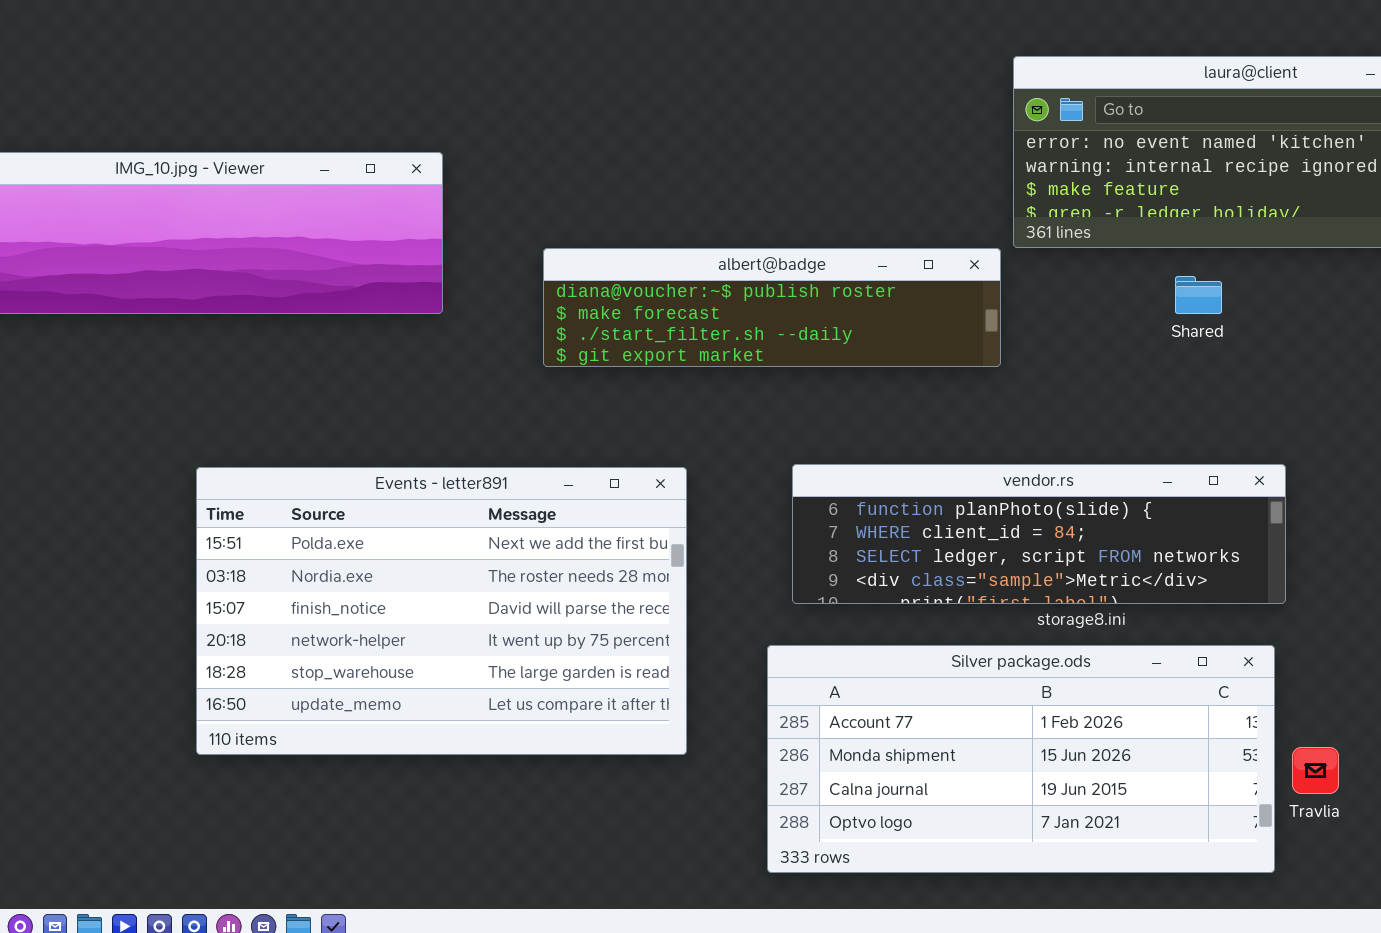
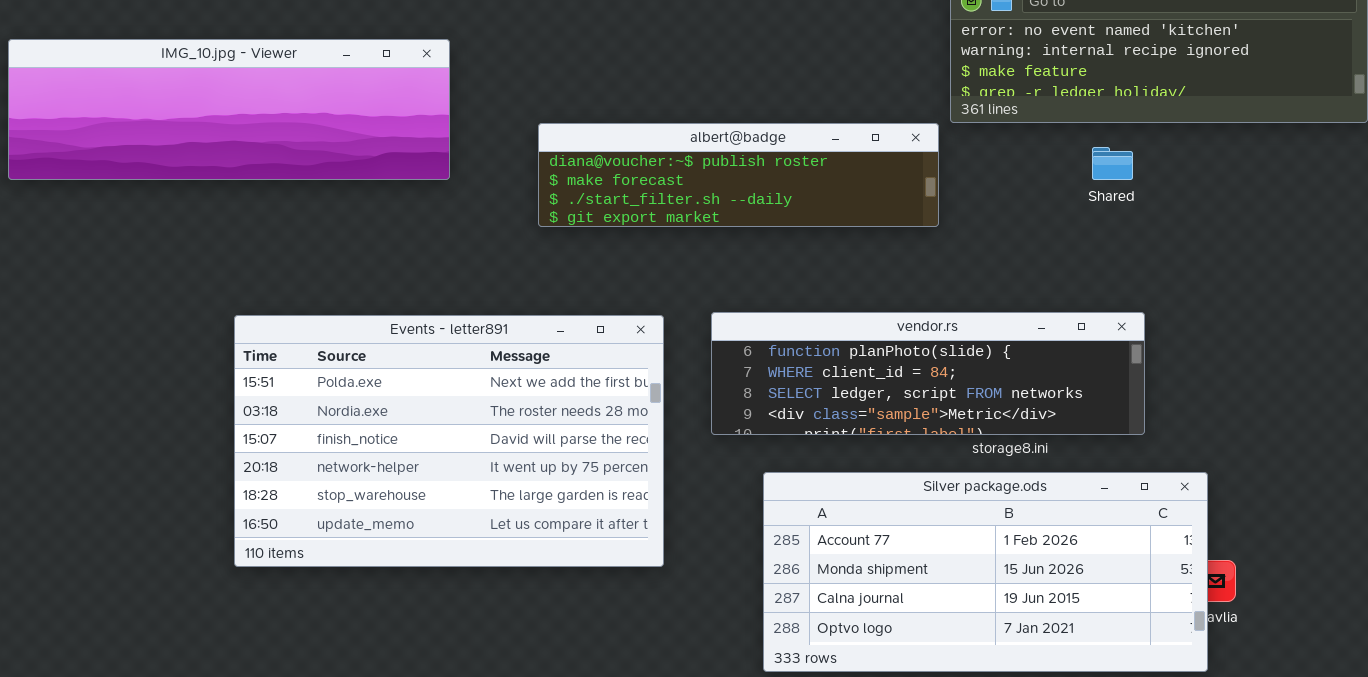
vendor.rs: [792,464,1286,604] -> [711,312,1145,435], moved
Silver package.ods: [767,645,1275,873] -> [763,472,1208,672], moved

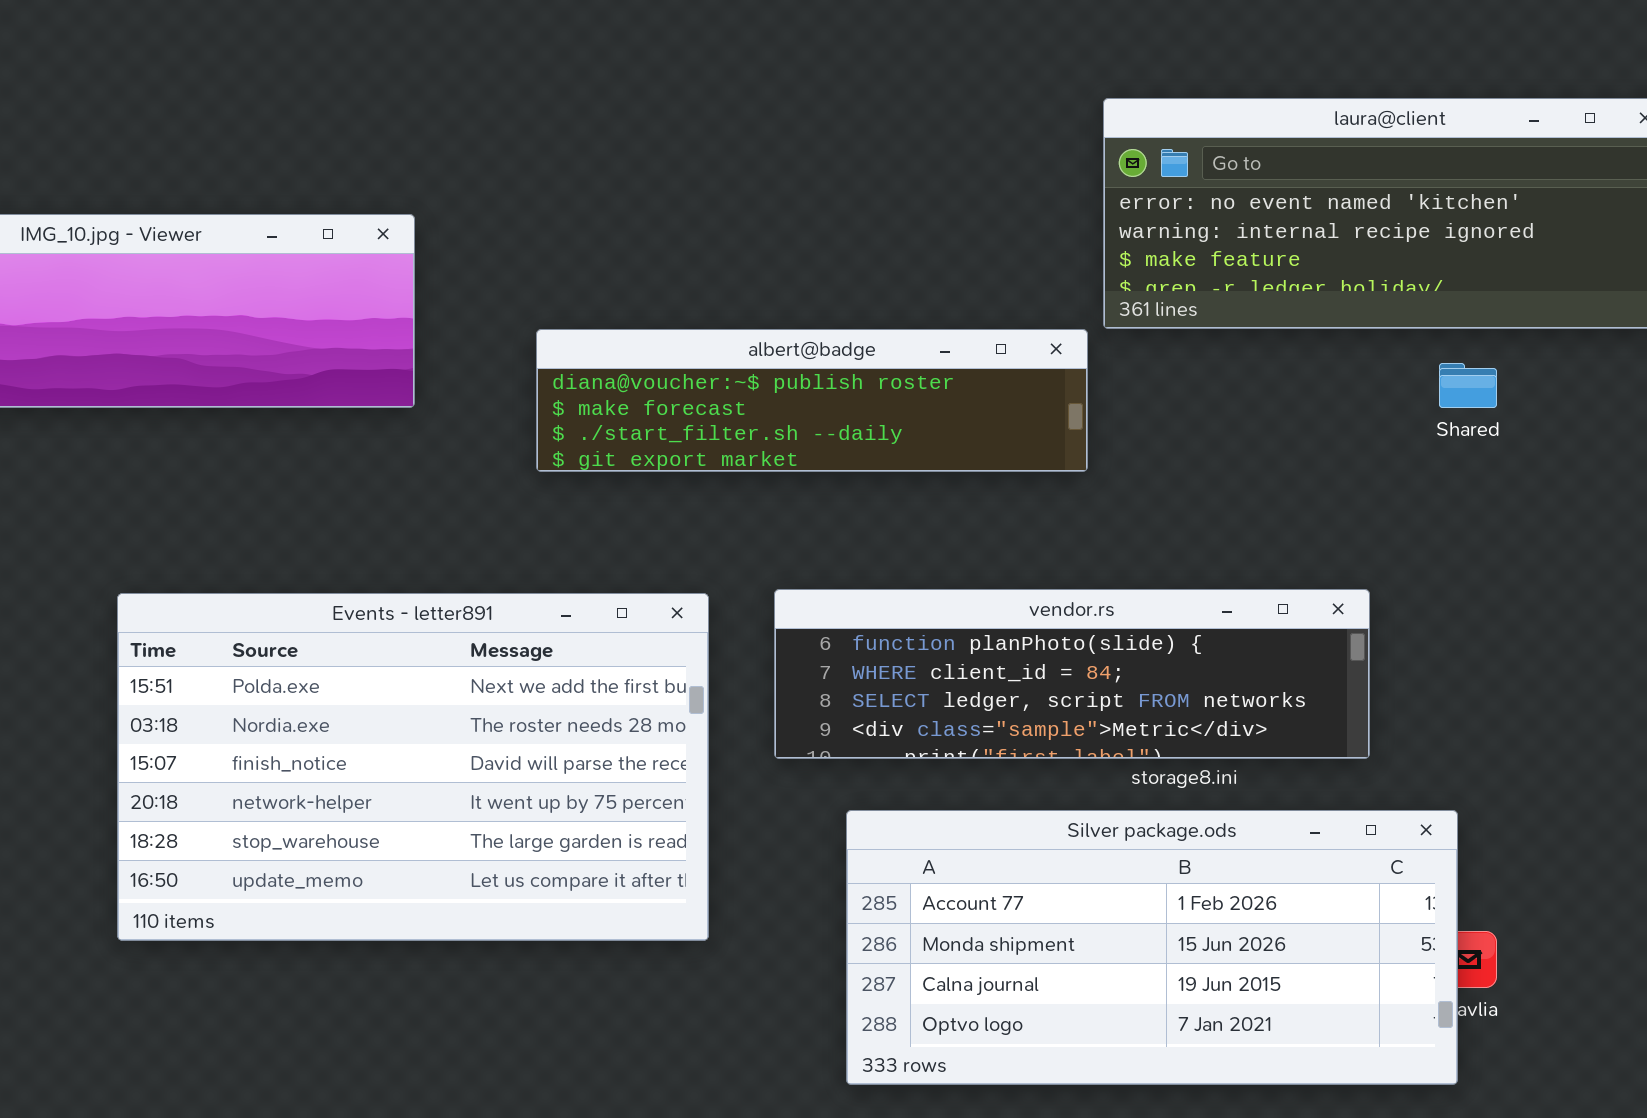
Shared: [1092,147,1133,180] -> [1439,363,1497,408], moved

